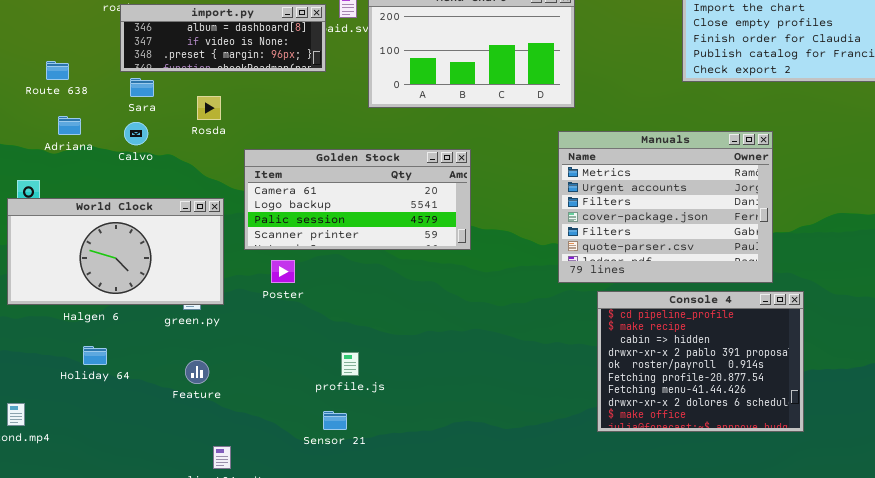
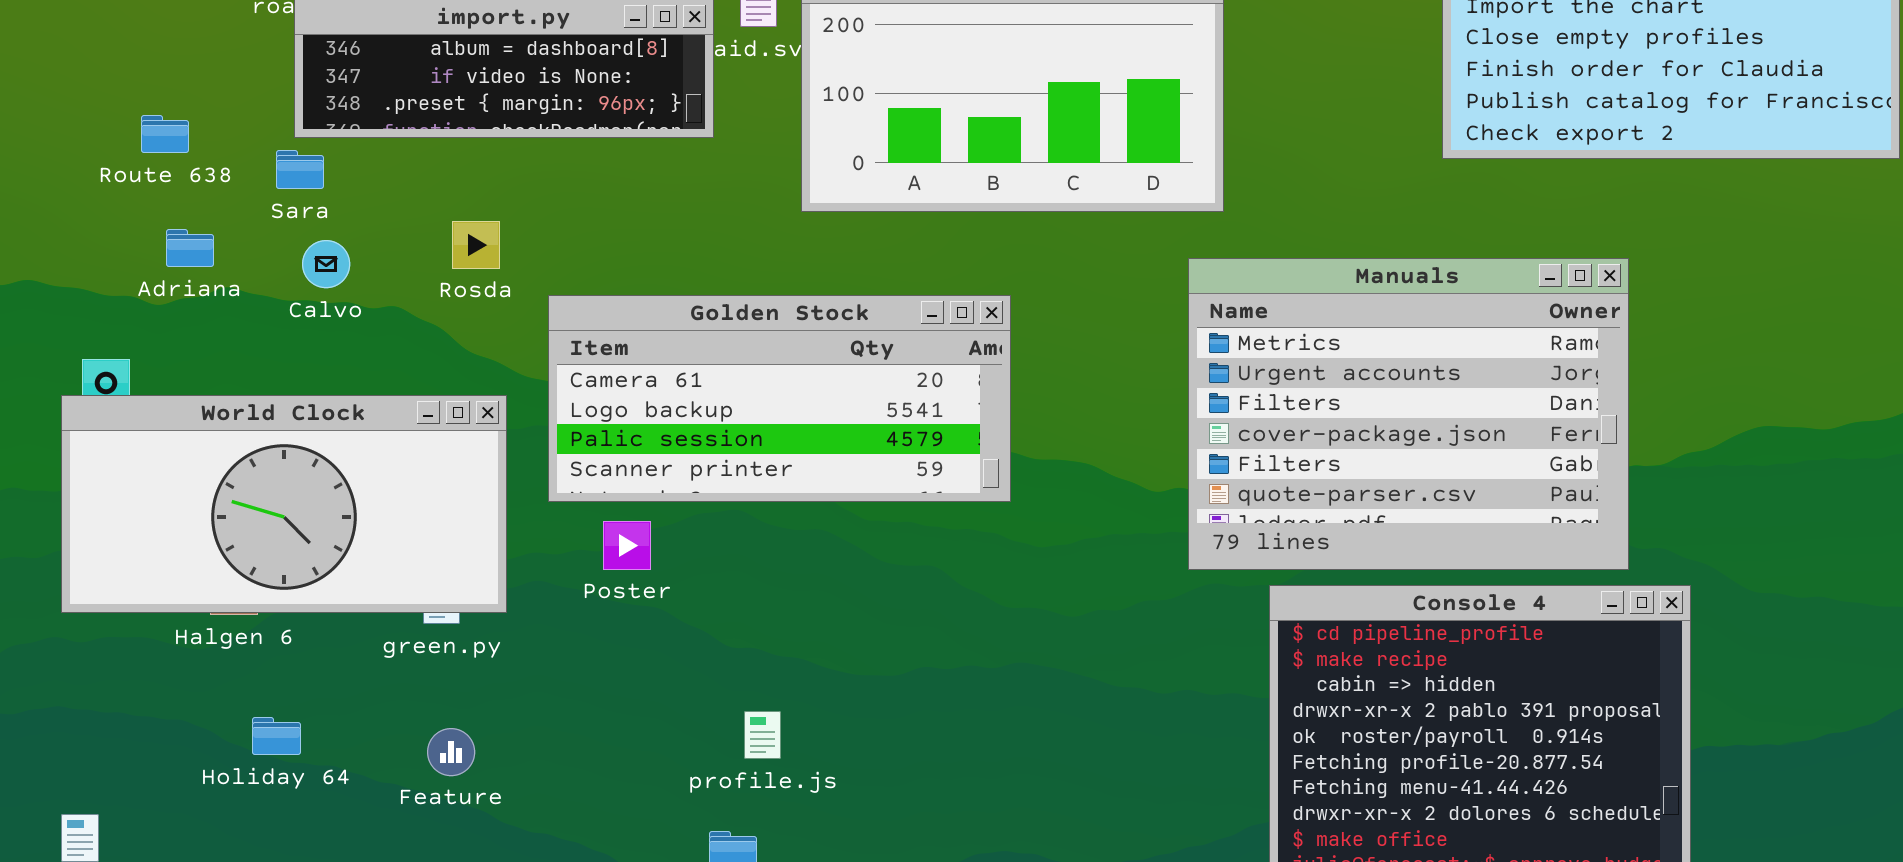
Sara: [130,78,154,97] -> [276,150,324,189], moved
Rosda: [197,96,221,120] -> [452,221,500,269], moved
Holiday 64: [83,346,107,365] -> [252,717,301,755], moved

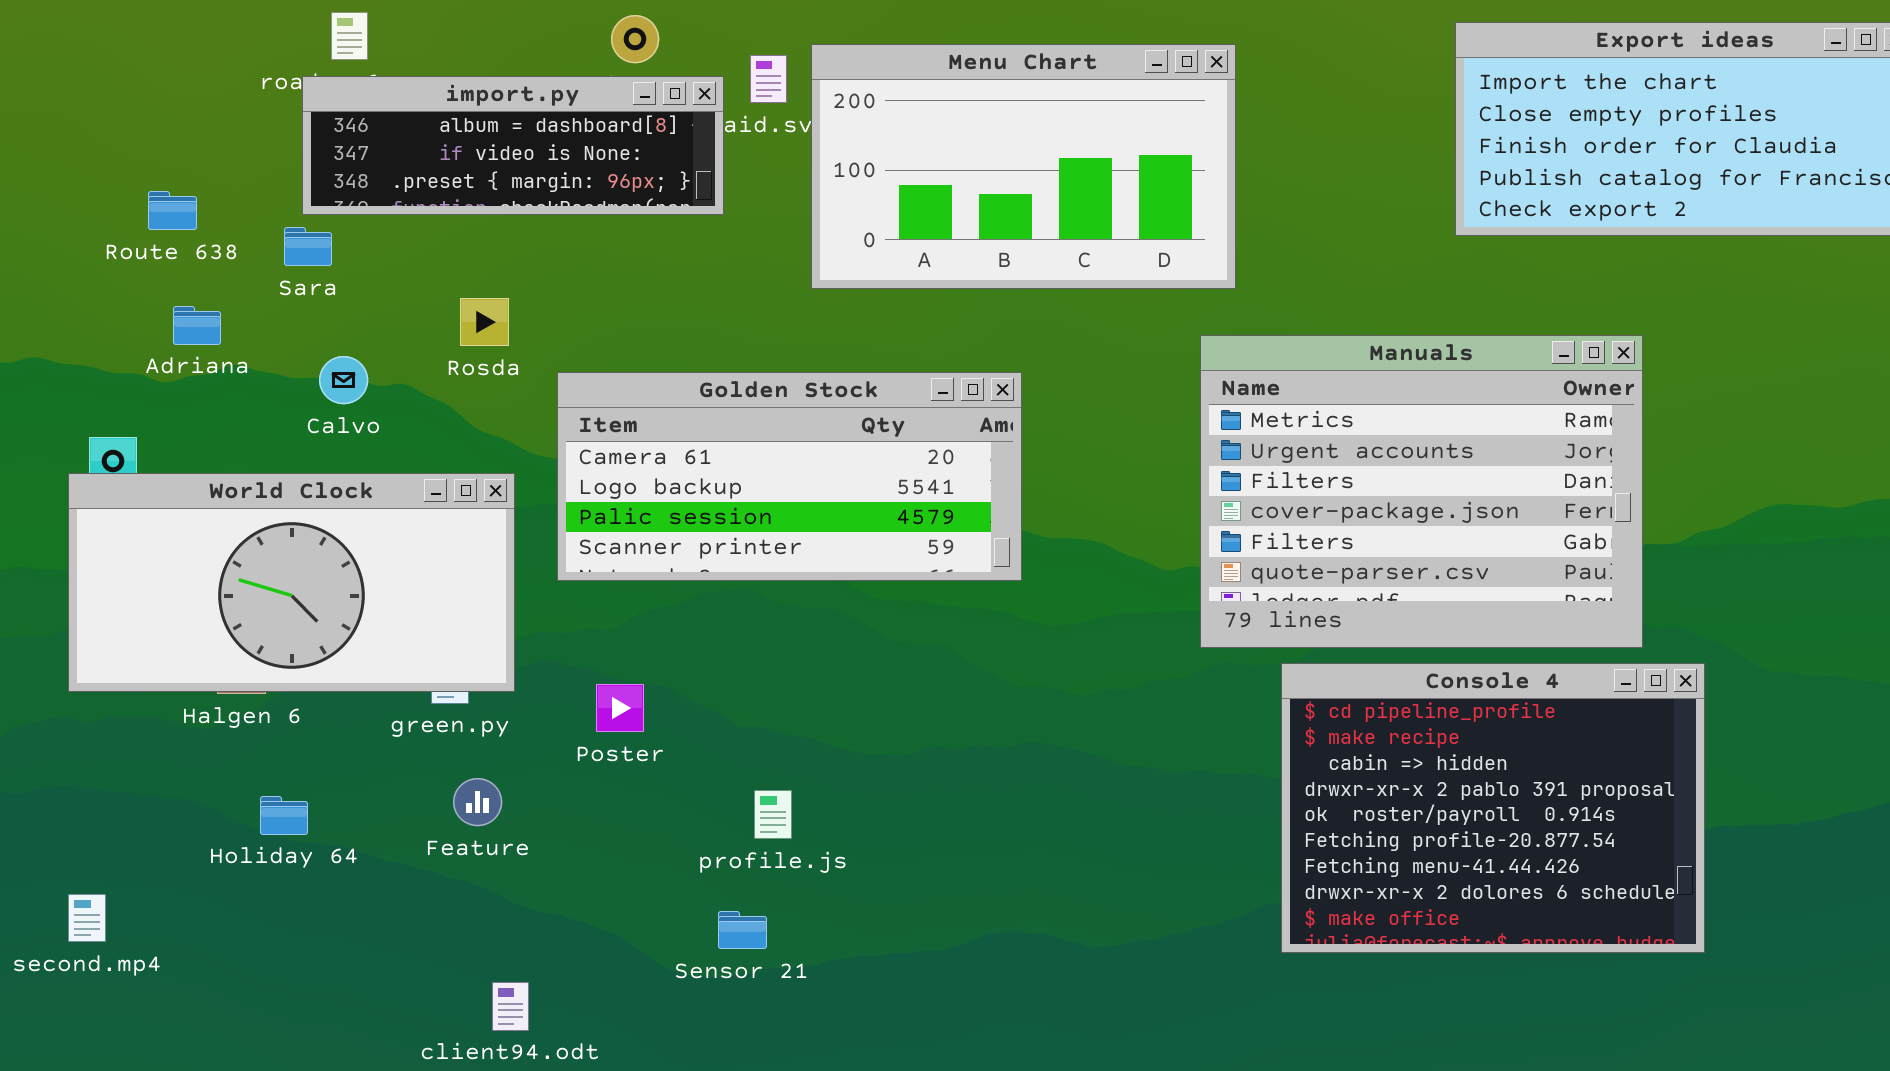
Calvo: [302,240,350,288] -> [319,356,368,404], moved
Poster: [603,521,651,570] -> [596,684,644,732], moved
Feature: [427,728,475,776] -> [453,778,502,826], moved

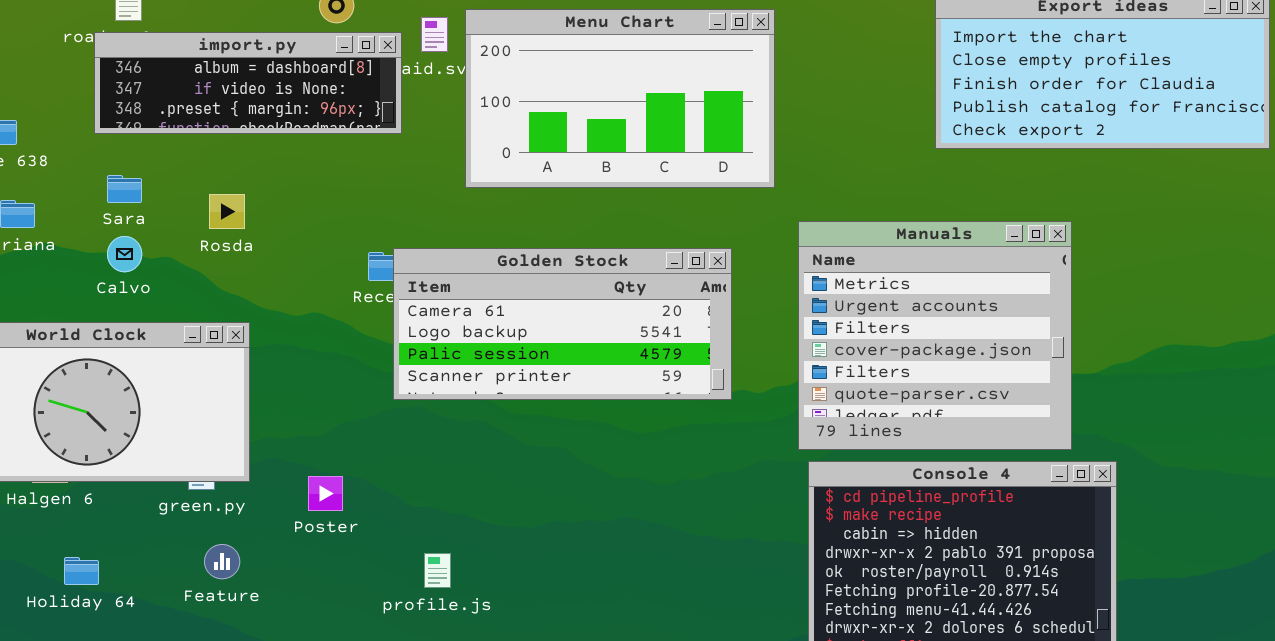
Sara: [284,227,332,266] -> [107,175,142,203], moved
Manuals: [1200,335,1643,648] -> [798,221,1072,450], resized
Golden Stock: [557,372,1022,581] -> [393,248,732,400], moved

